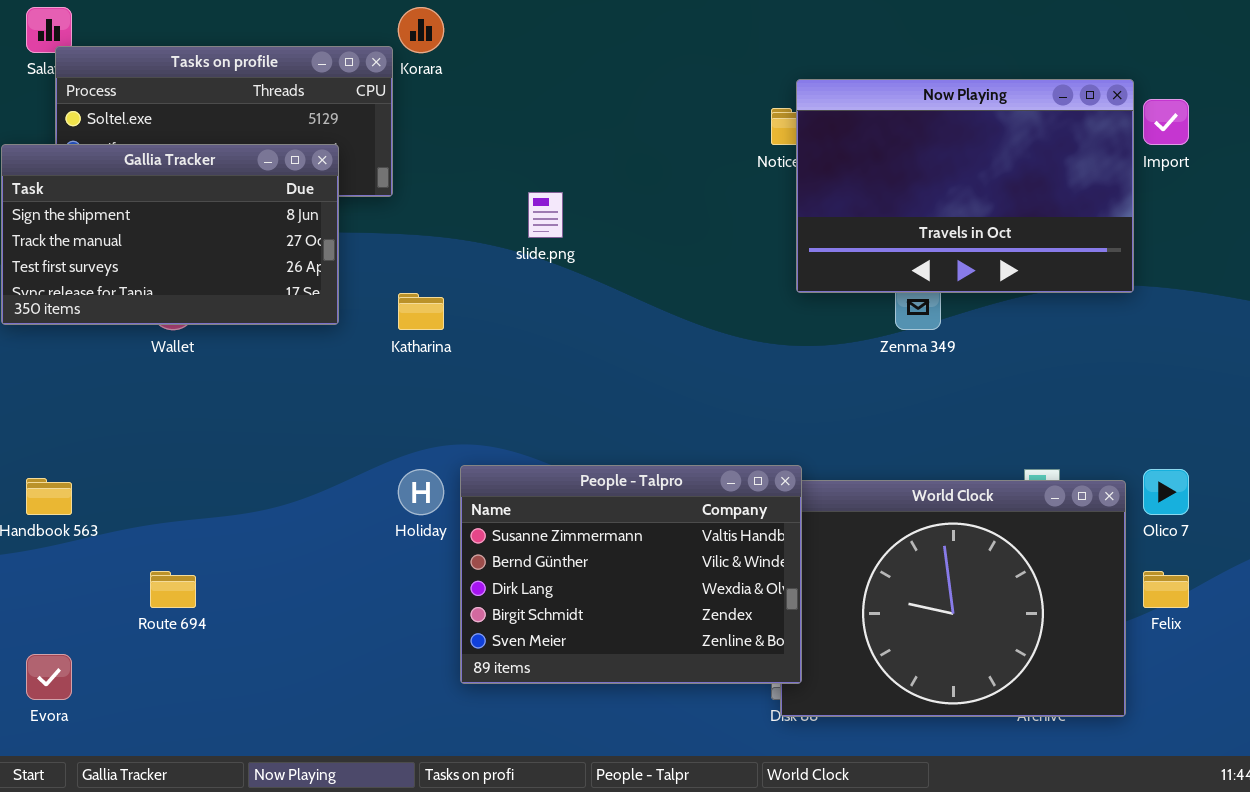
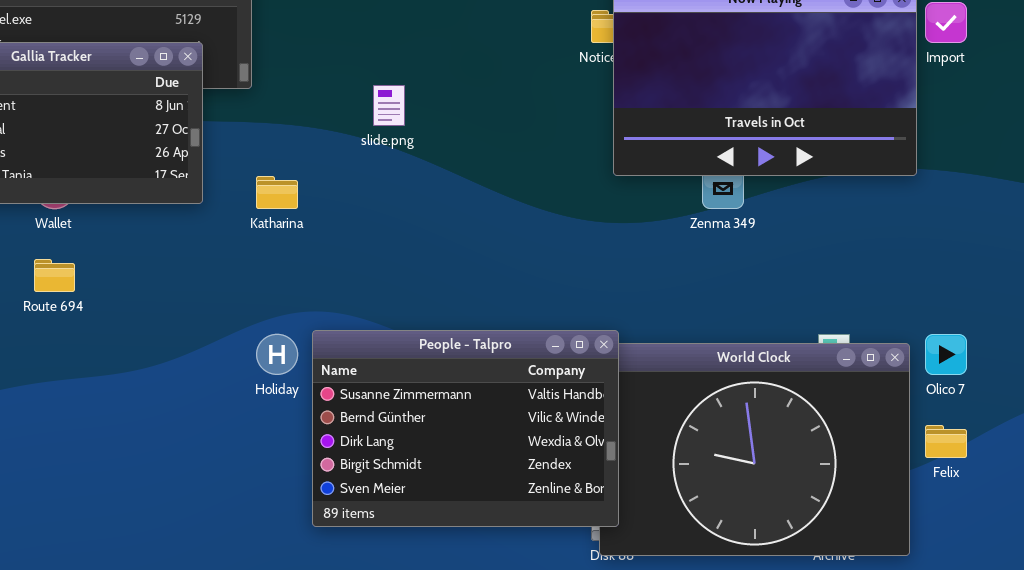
Route 694: [150,571,196,608] -> [34,259,75,292], moved

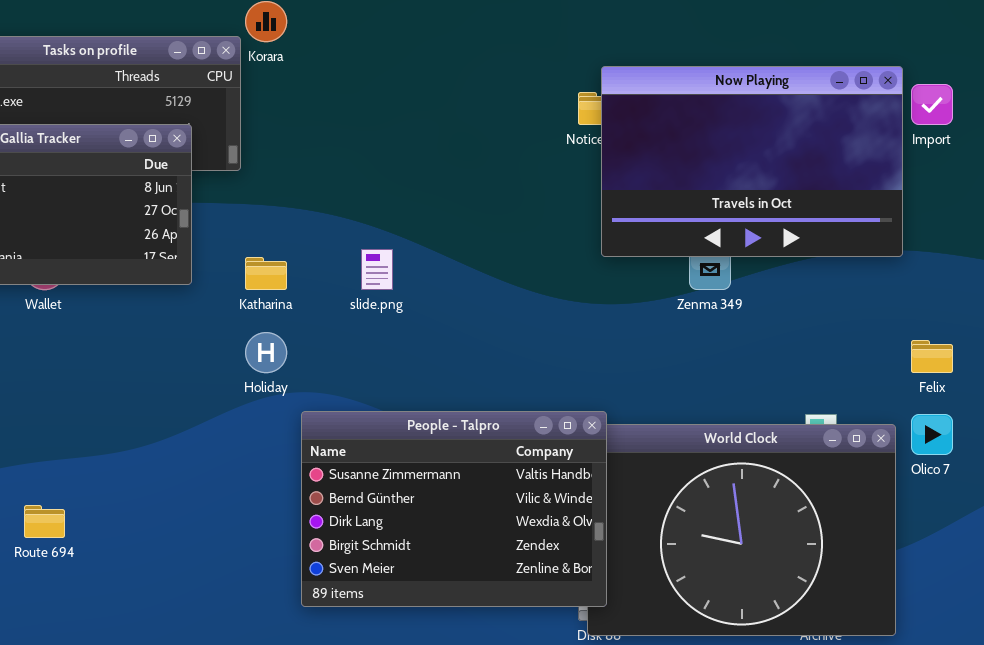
slide.png: [373,85,405,126] -> [361,249,393,290], moved
Route 694: [34,259,75,292] -> [24,505,65,538], moved
Holiday: [256,334,298,375] -> [245,332,287,373], moved
Felix: [925,425,967,458] -> [911,340,953,373], moved

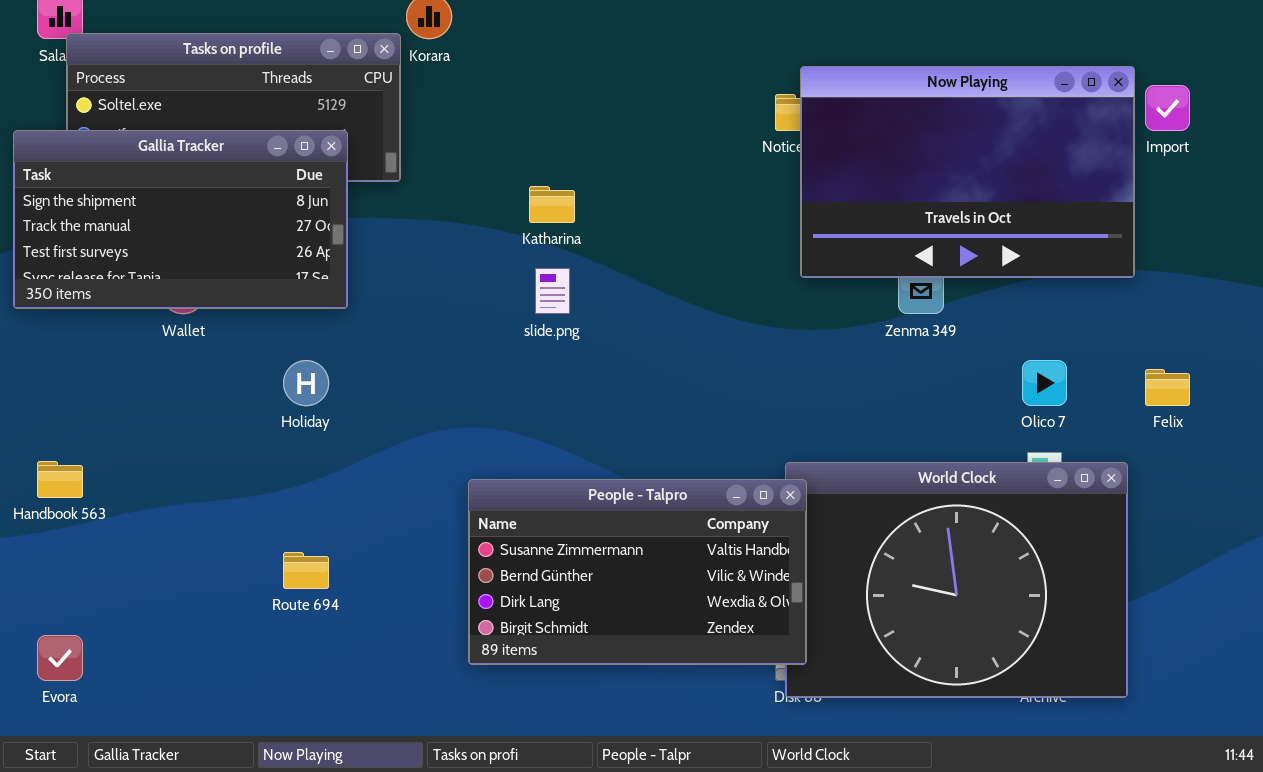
Katharina: [245,257,287,290] -> [529,186,575,223], moved
Holiday: [245,332,287,373] -> [283,360,329,406], moved
People - Talpro: [301,411,607,607] -> [468,479,807,665], resized
Olico 7: [911,414,953,455] -> [1022,360,1067,406], moved
Route 694: [24,505,65,538] -> [283,552,329,589], moved

